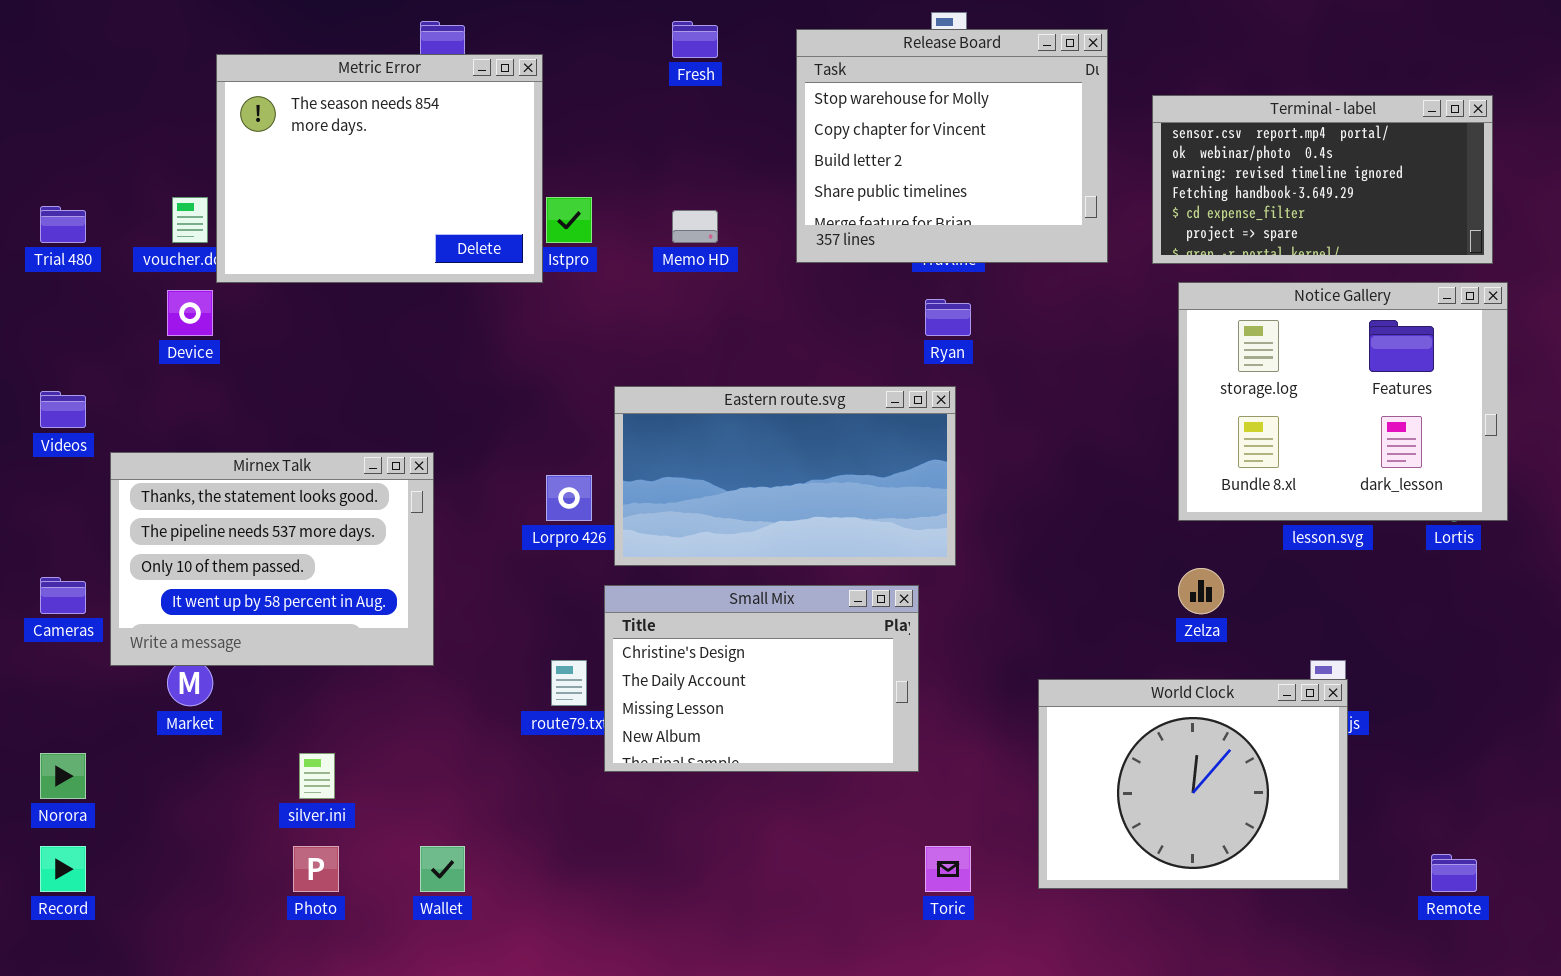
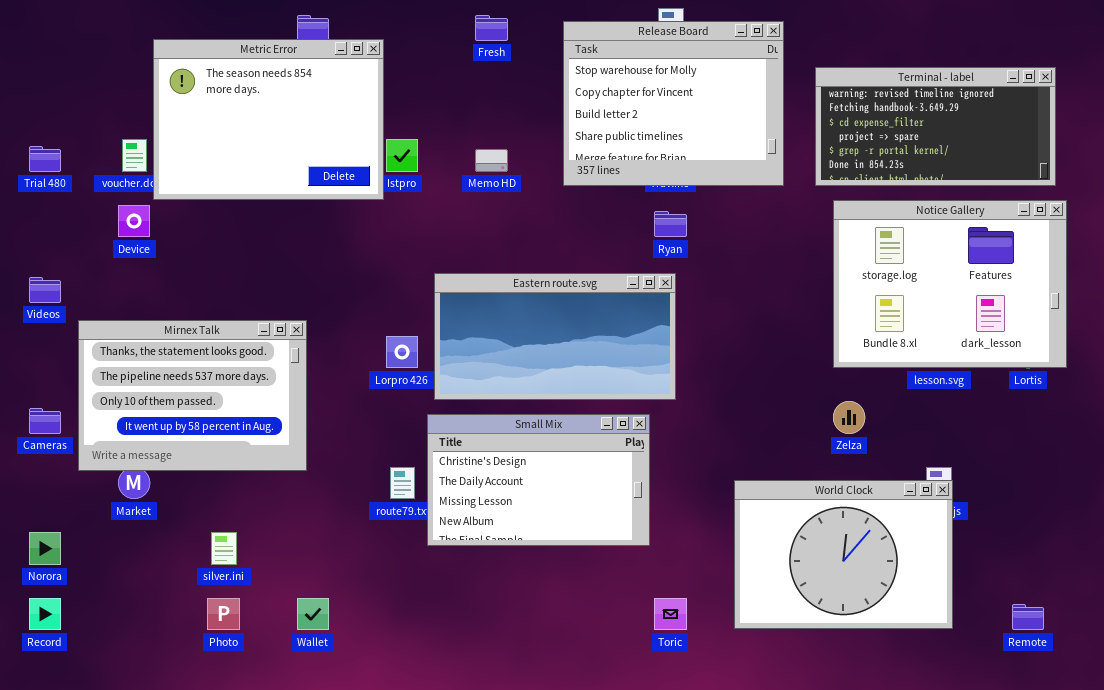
Terminal - label: [1152,95,1493,264] -> [815,67,1056,186], scrolled down 2 rows

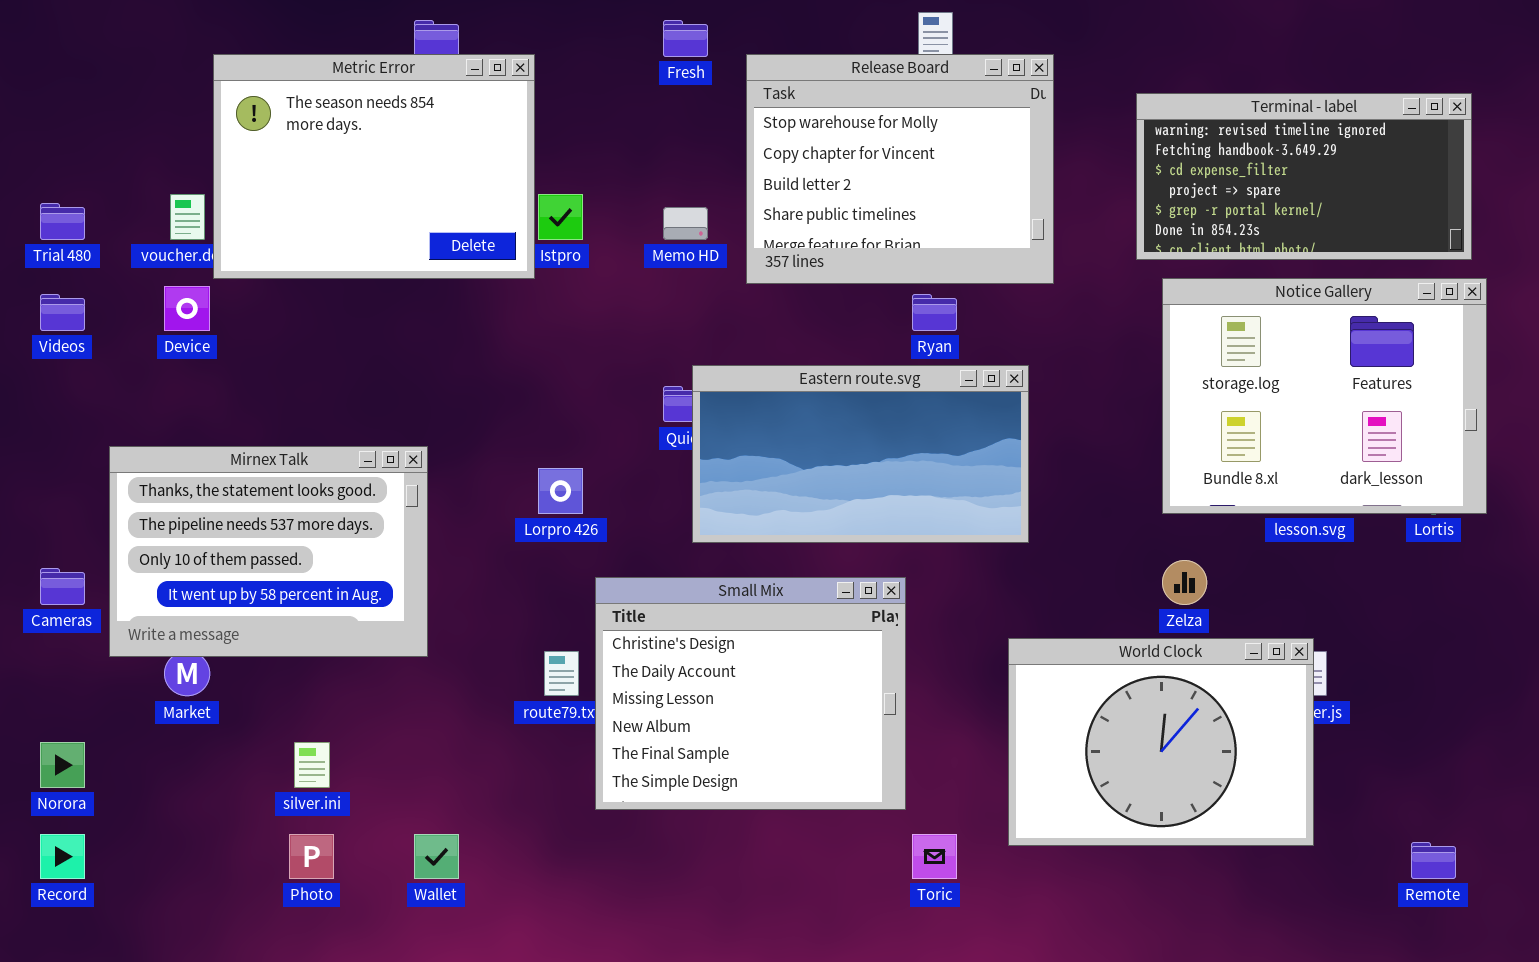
Release Board: [563,21,784,186] -> [746,54,1054,284], moved
Eastern route.svg: [434,273,676,400] -> [692,365,1029,543], moved
Videos: [29,277,61,303] -> [40,294,85,331], moved
Small Mix: [427,414,650,546] -> [595,577,906,810], resized
World Clock: [734,480,953,629] -> [1008,638,1314,846], moved

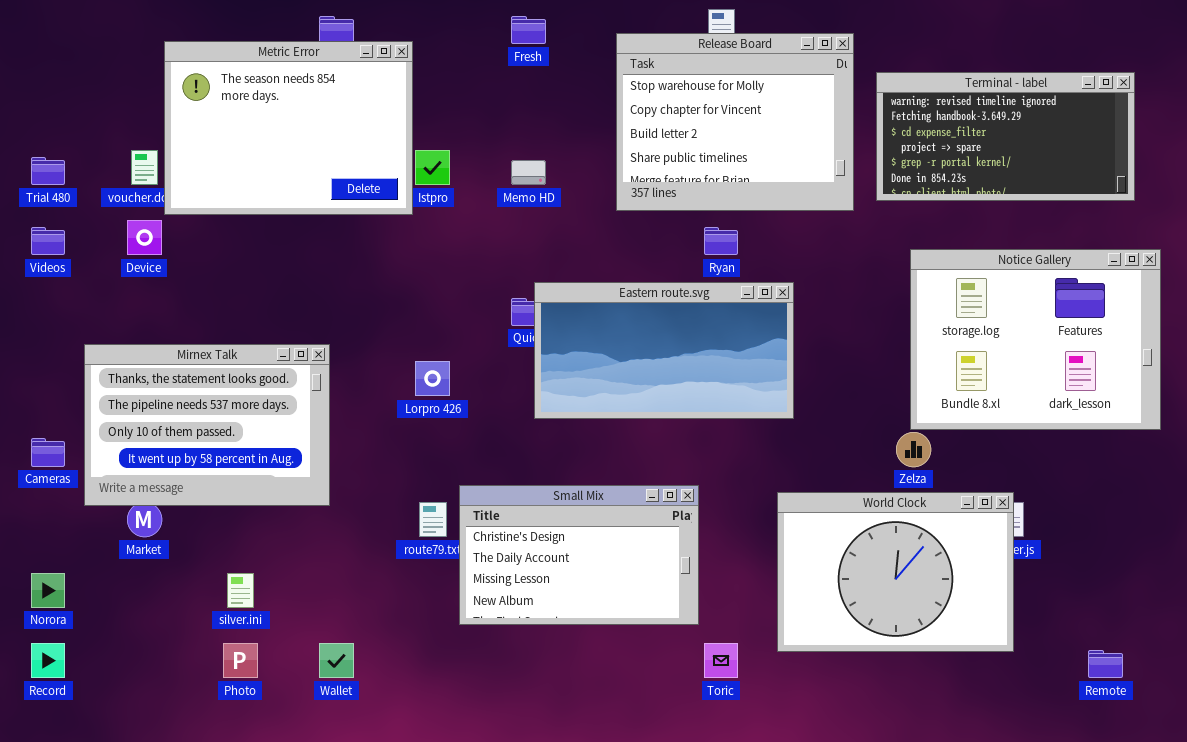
Release Board: [746,54,1054,284] -> [616,33,854,211], moved
Notice Gallery: [1162,278,1487,514] -> [910,249,1161,430], moved
Small Mix: [595,577,906,810] -> [459,485,699,625], resized

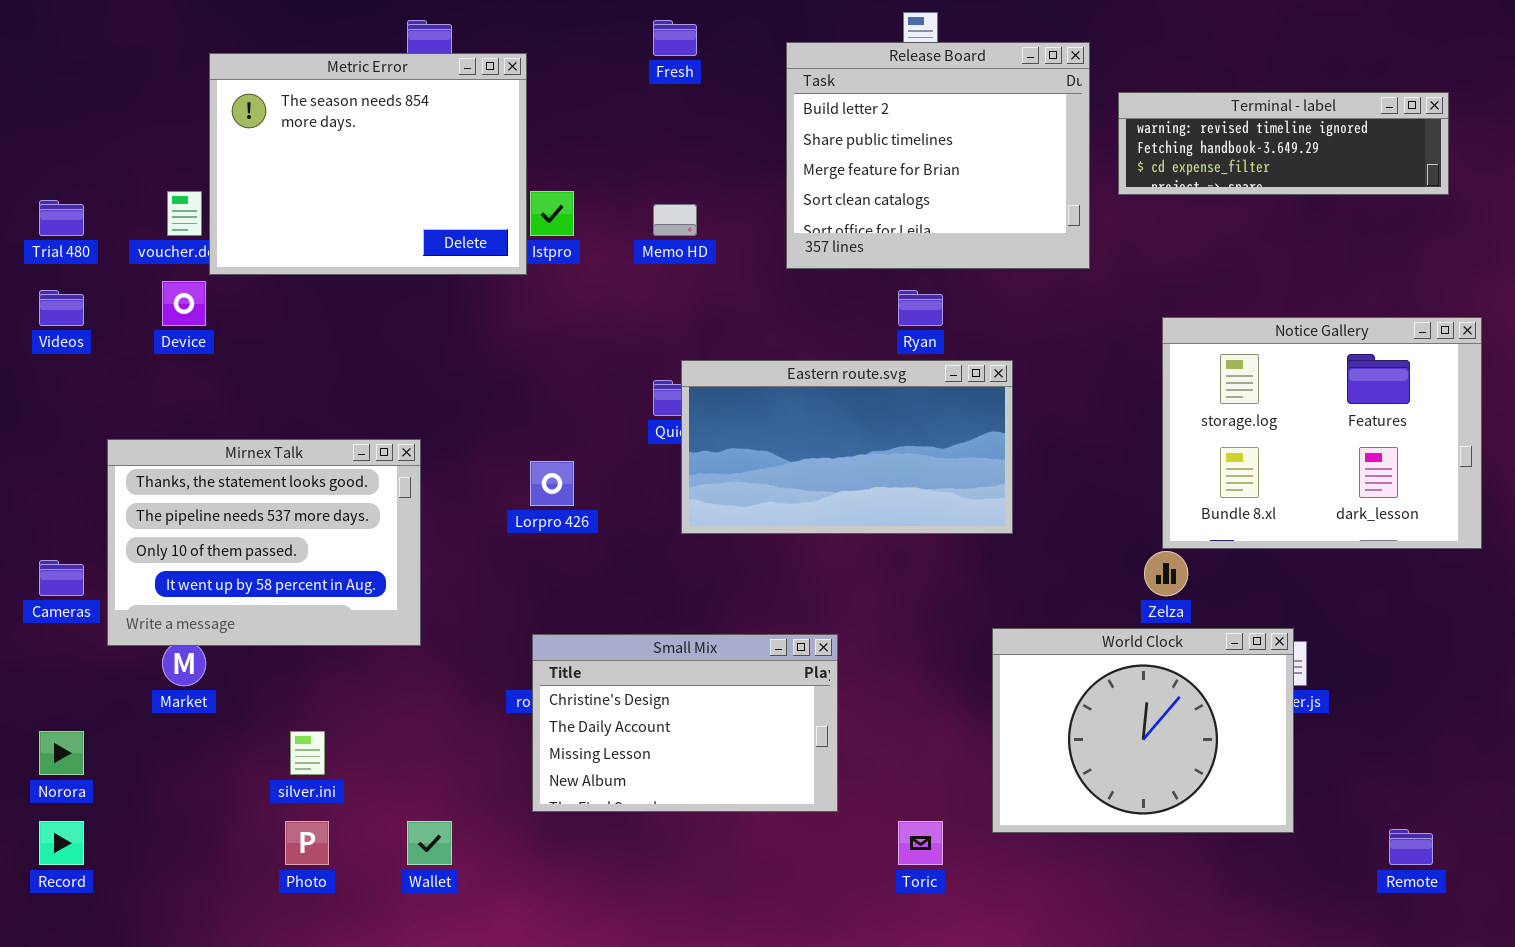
Release Board: [616,33,854,211] -> [786,42,1090,269], scrolled down 2 rows
Terminal - label: [876,72,1135,201] -> [1118,92,1449,195], resized
Small Mix: [459,485,699,625] -> [532,634,838,812], moved

